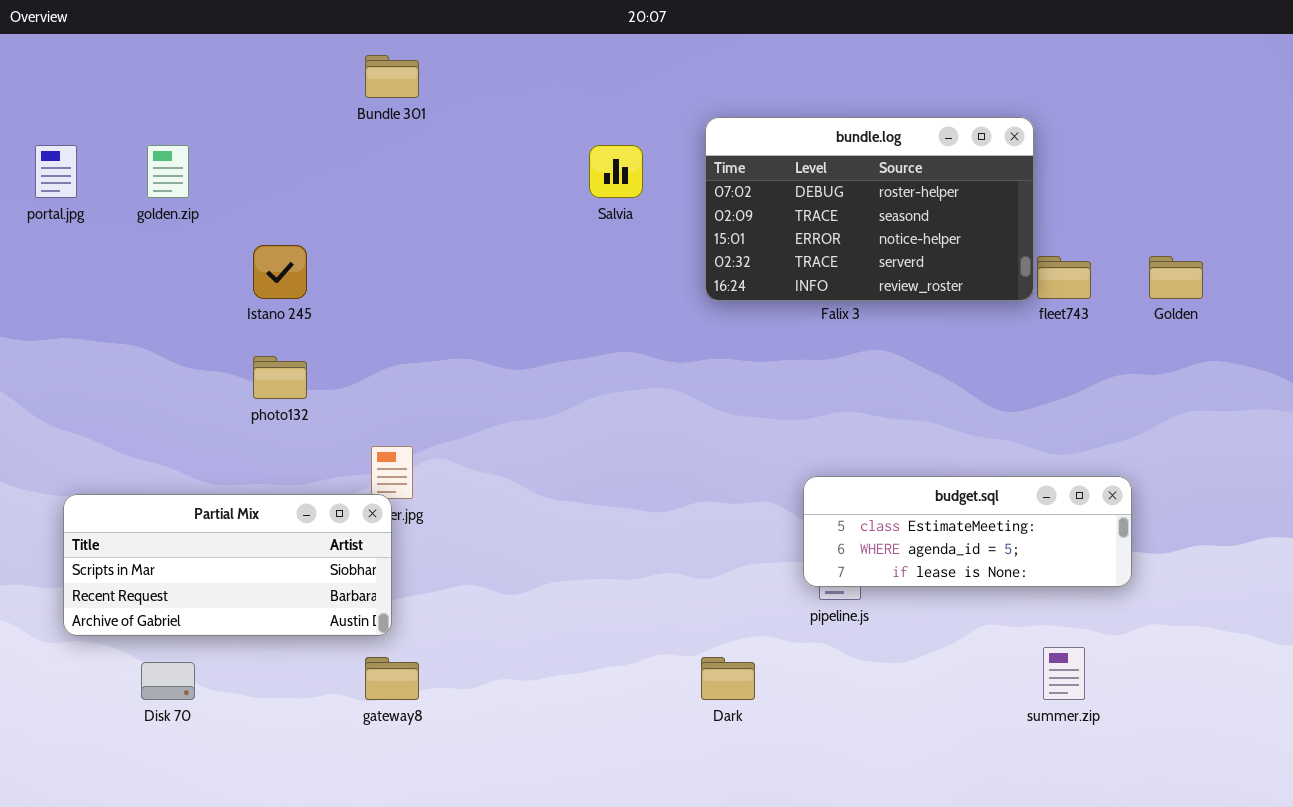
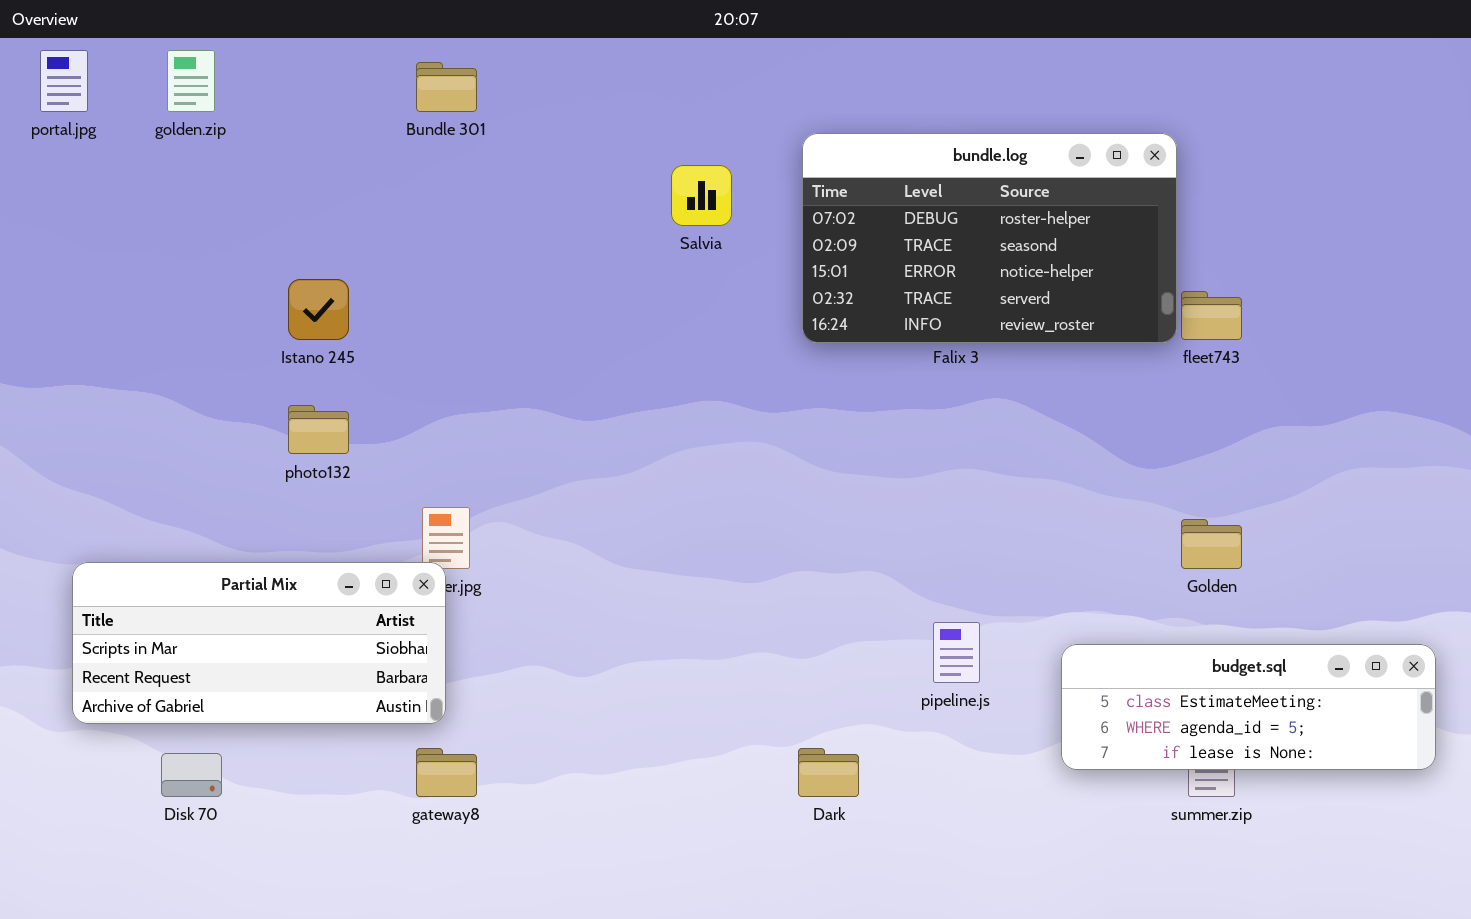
portal.jpg: [35,145,77,198] -> [40,50,88,112], moved
golden.zip: [147,145,189,198] -> [167,50,215,112], moved
Golden: [1149,256,1203,299] -> [1181,519,1242,569], moved
budget.sql: [803,476,1132,587] -> [1061,644,1436,770], moved

